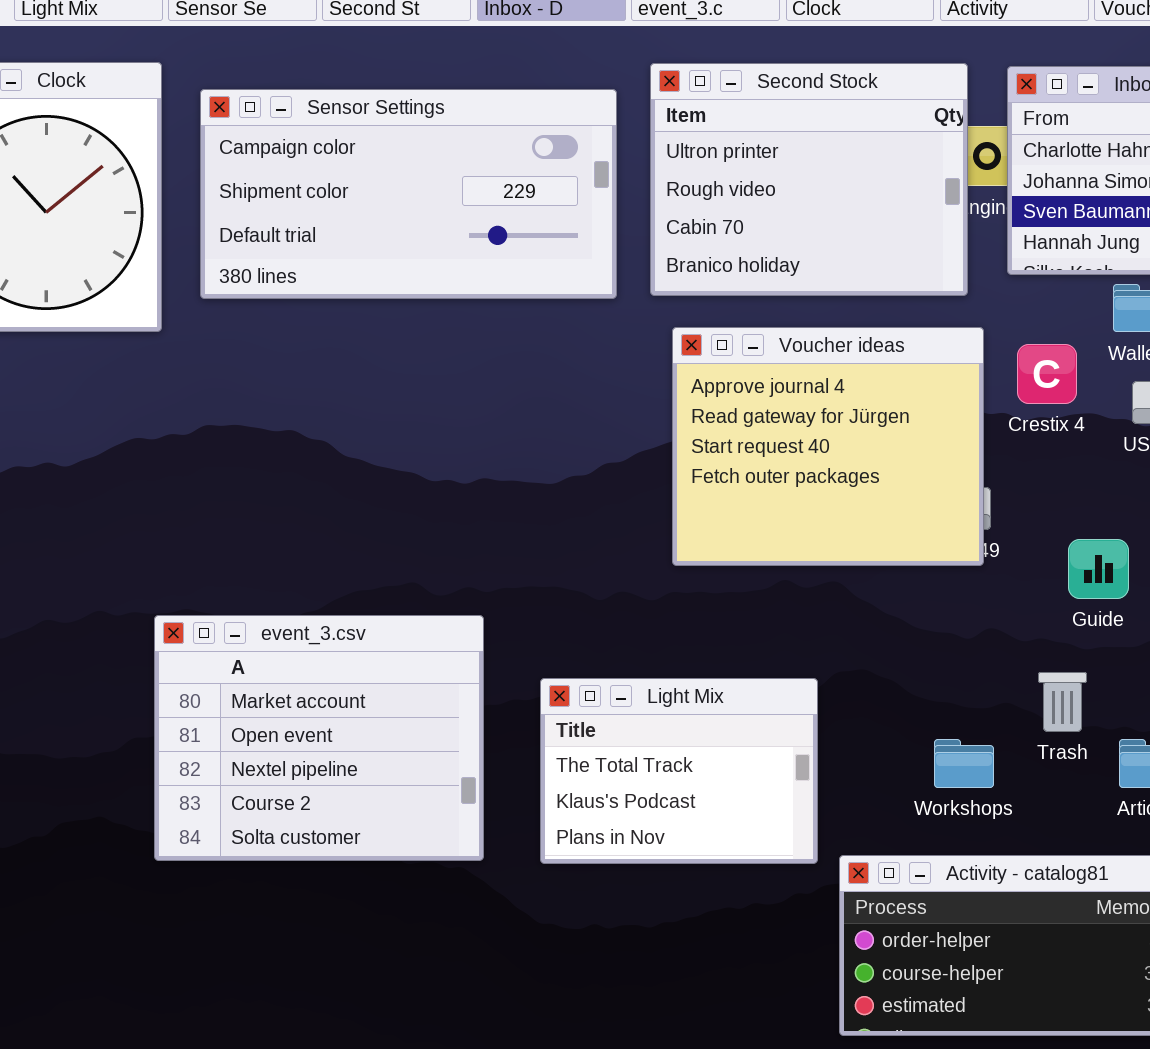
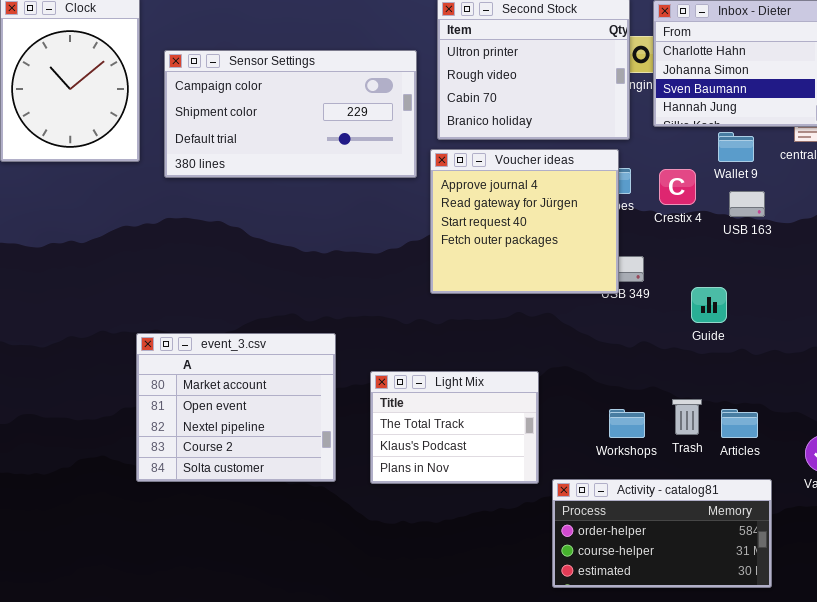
Sensor Settings: [200,89,617,299] -> [164,50,417,178], moved
Voucher ideas: [672,327,984,566] -> [430,149,619,294], moved
Trash: [1038,672,1087,732] -> [672,399,702,435], moved

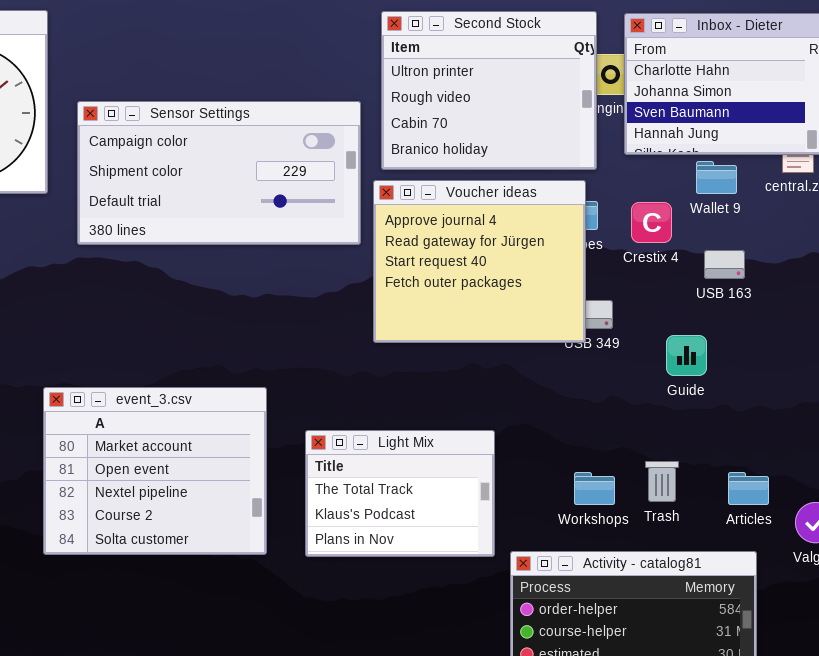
Sensor Settings: [164,50,417,178] -> [77,101,361,245], moved
USB 163: [729,191,765,217] -> [704,250,745,279], moved
Articles: [721,409,758,438] -> [728,472,769,505], moved

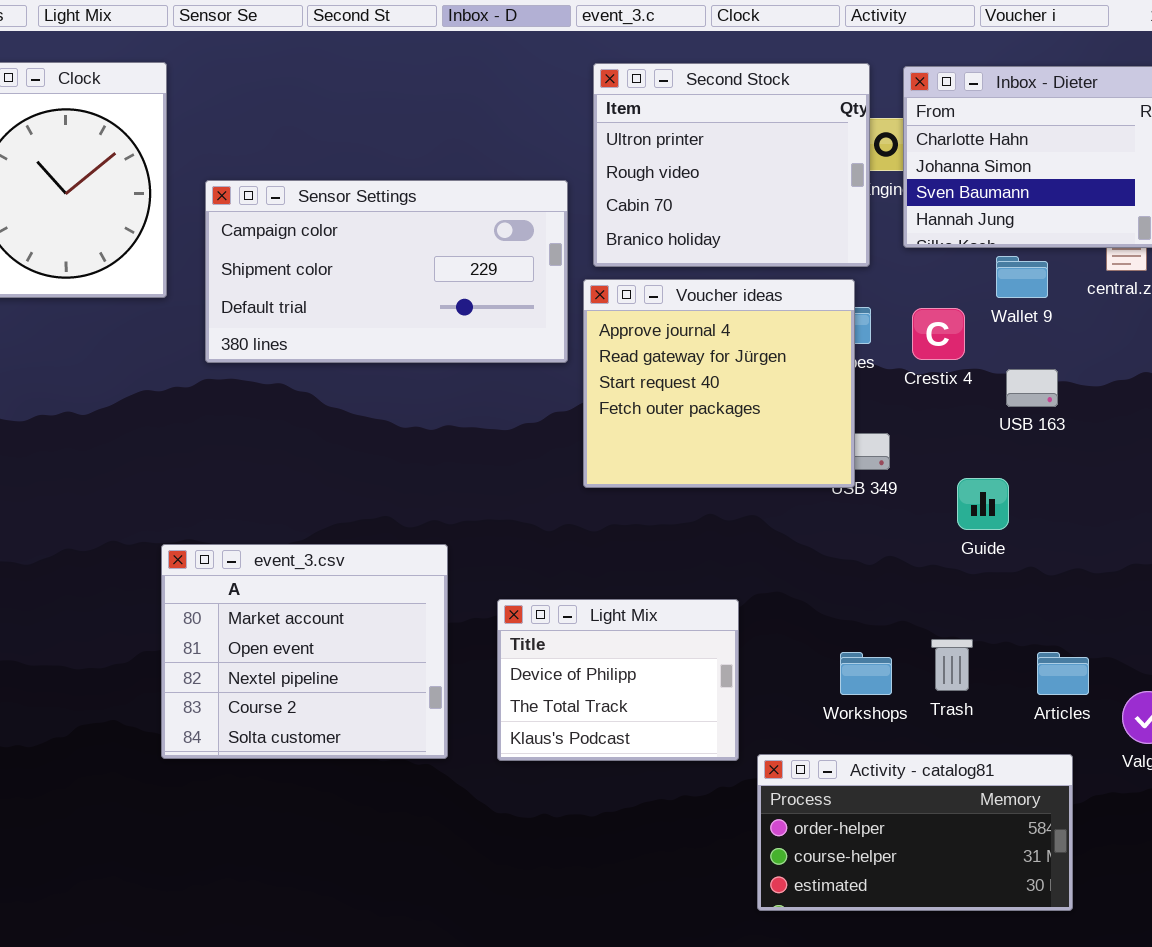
Light Mix: [305,430,495,557] -> [497,599,739,761], scrolled up 1 row

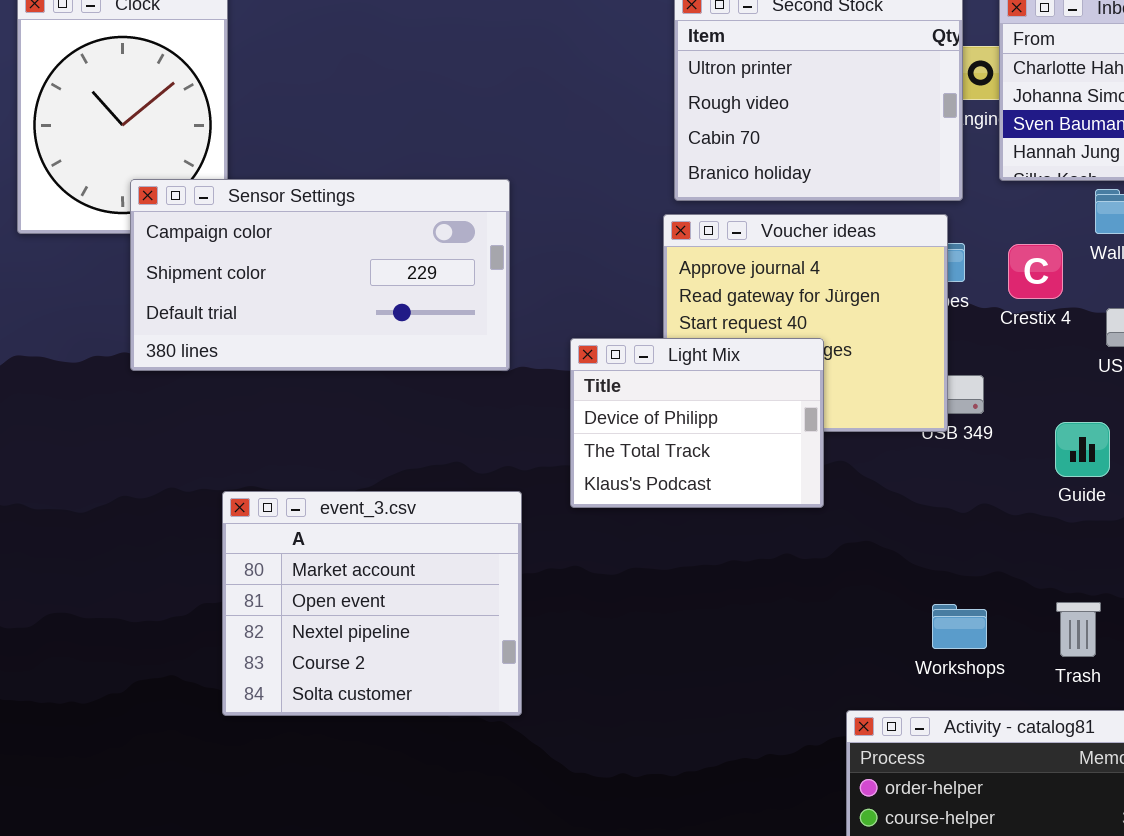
Sensor Settings: [205,180,568,363] -> [130,179,510,371], moved
Light Mix: [497,599,739,761] -> [570,338,824,508], moved
Trash: [931,639,973,691] -> [1056,602,1101,657], moved

